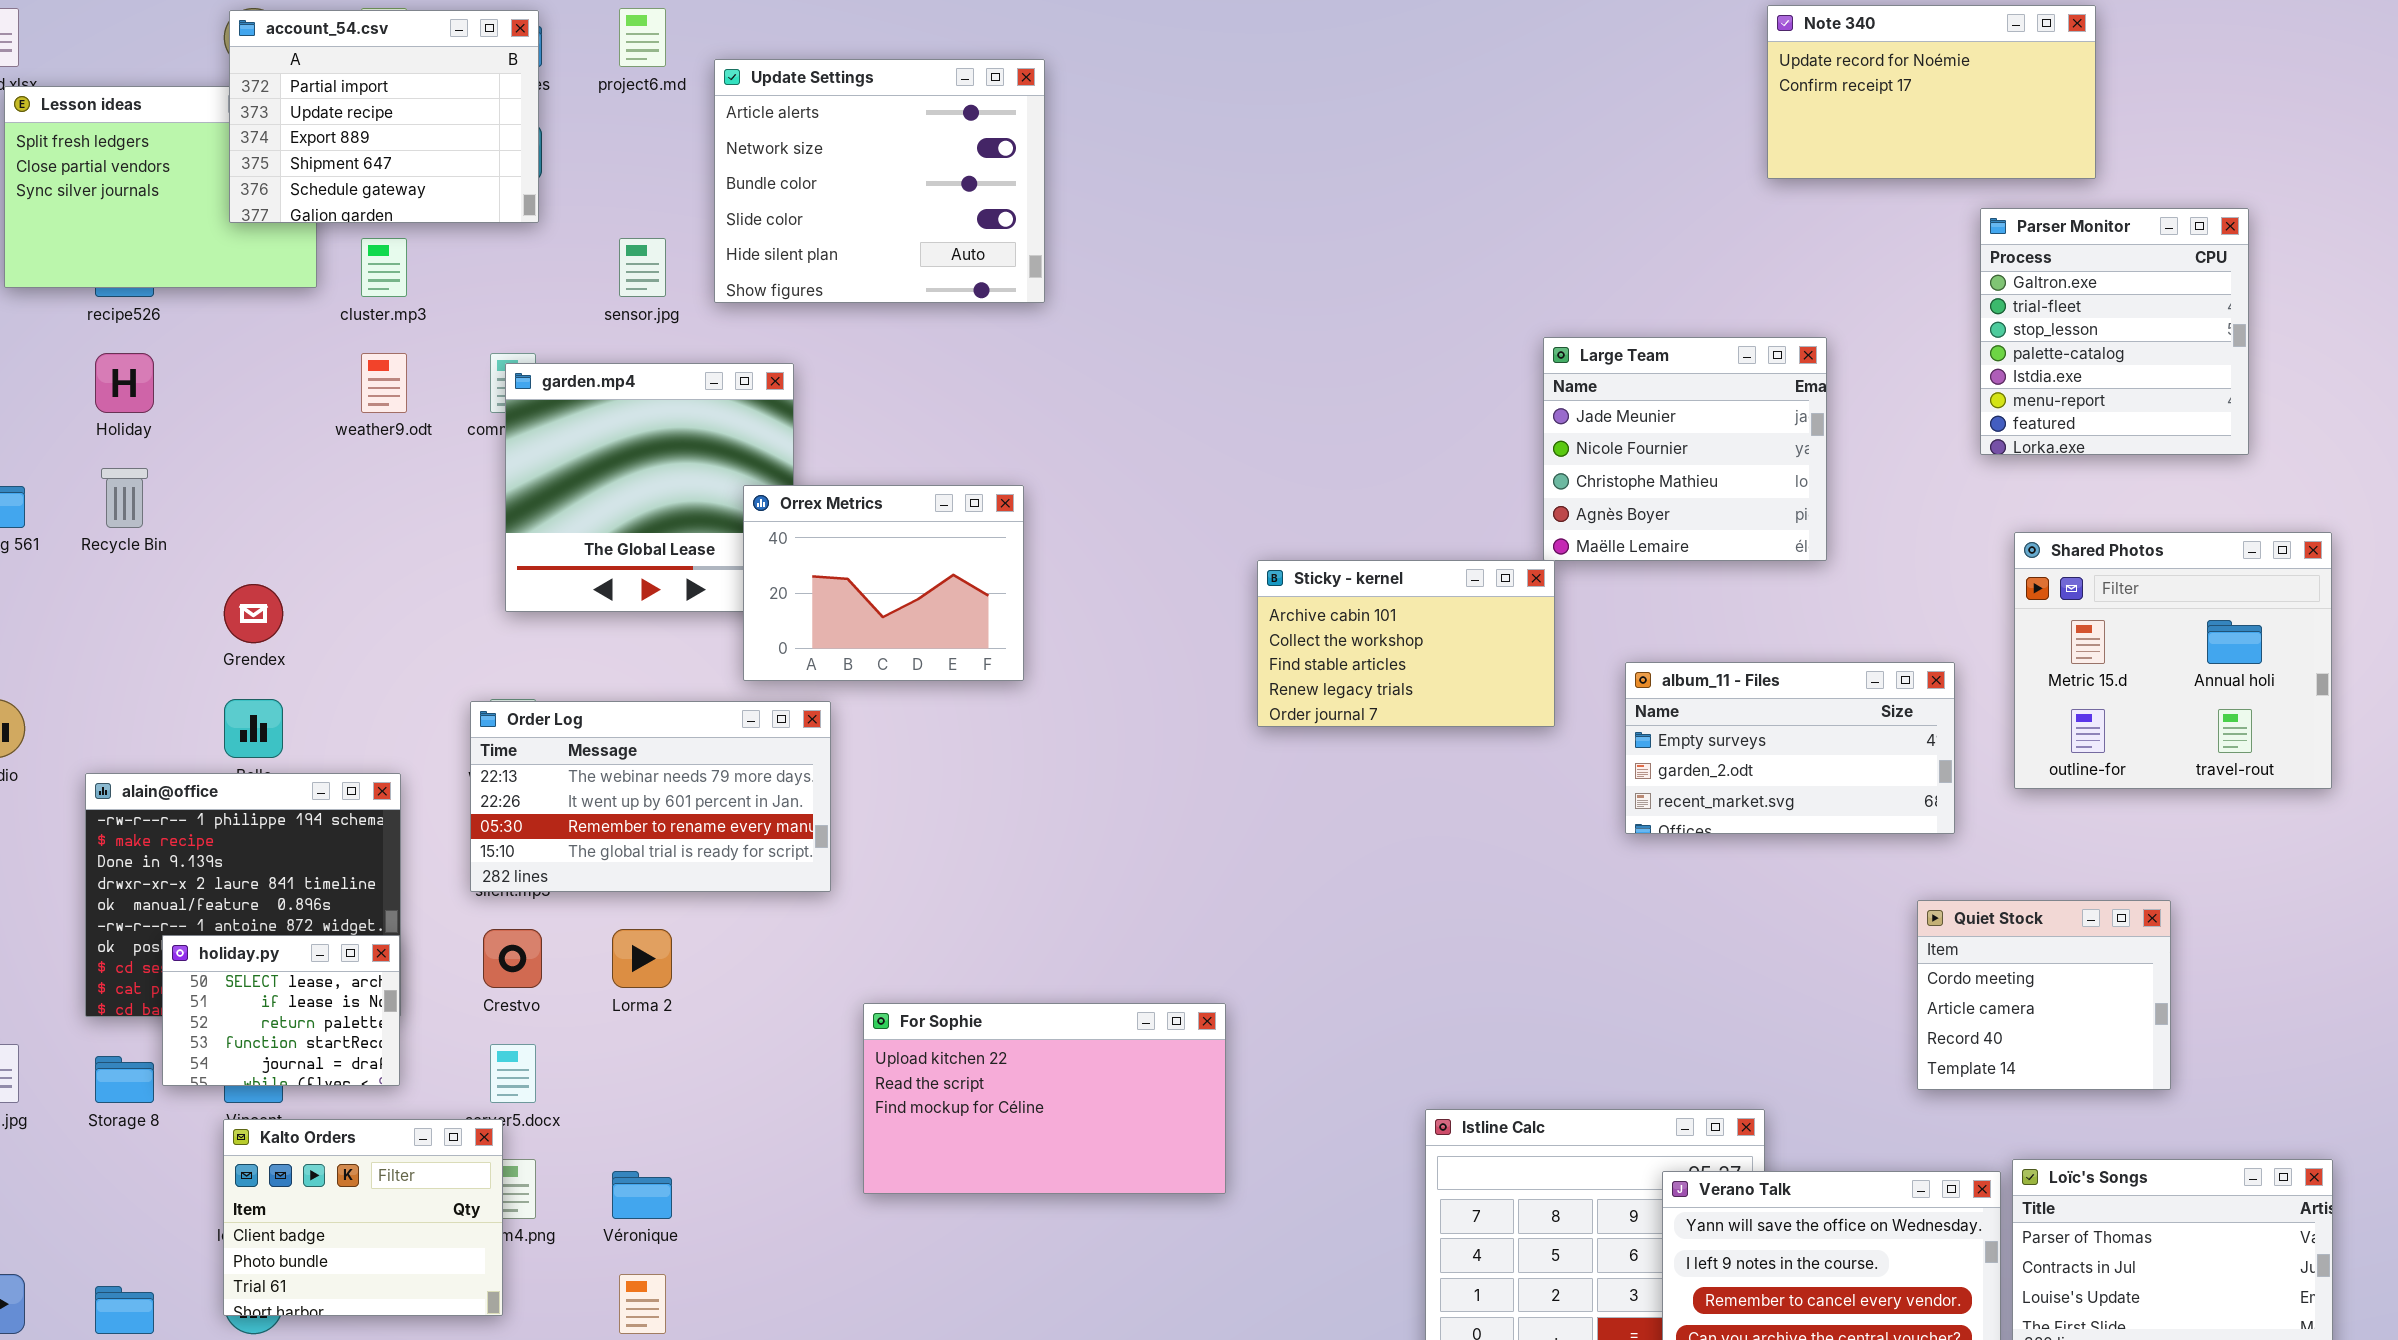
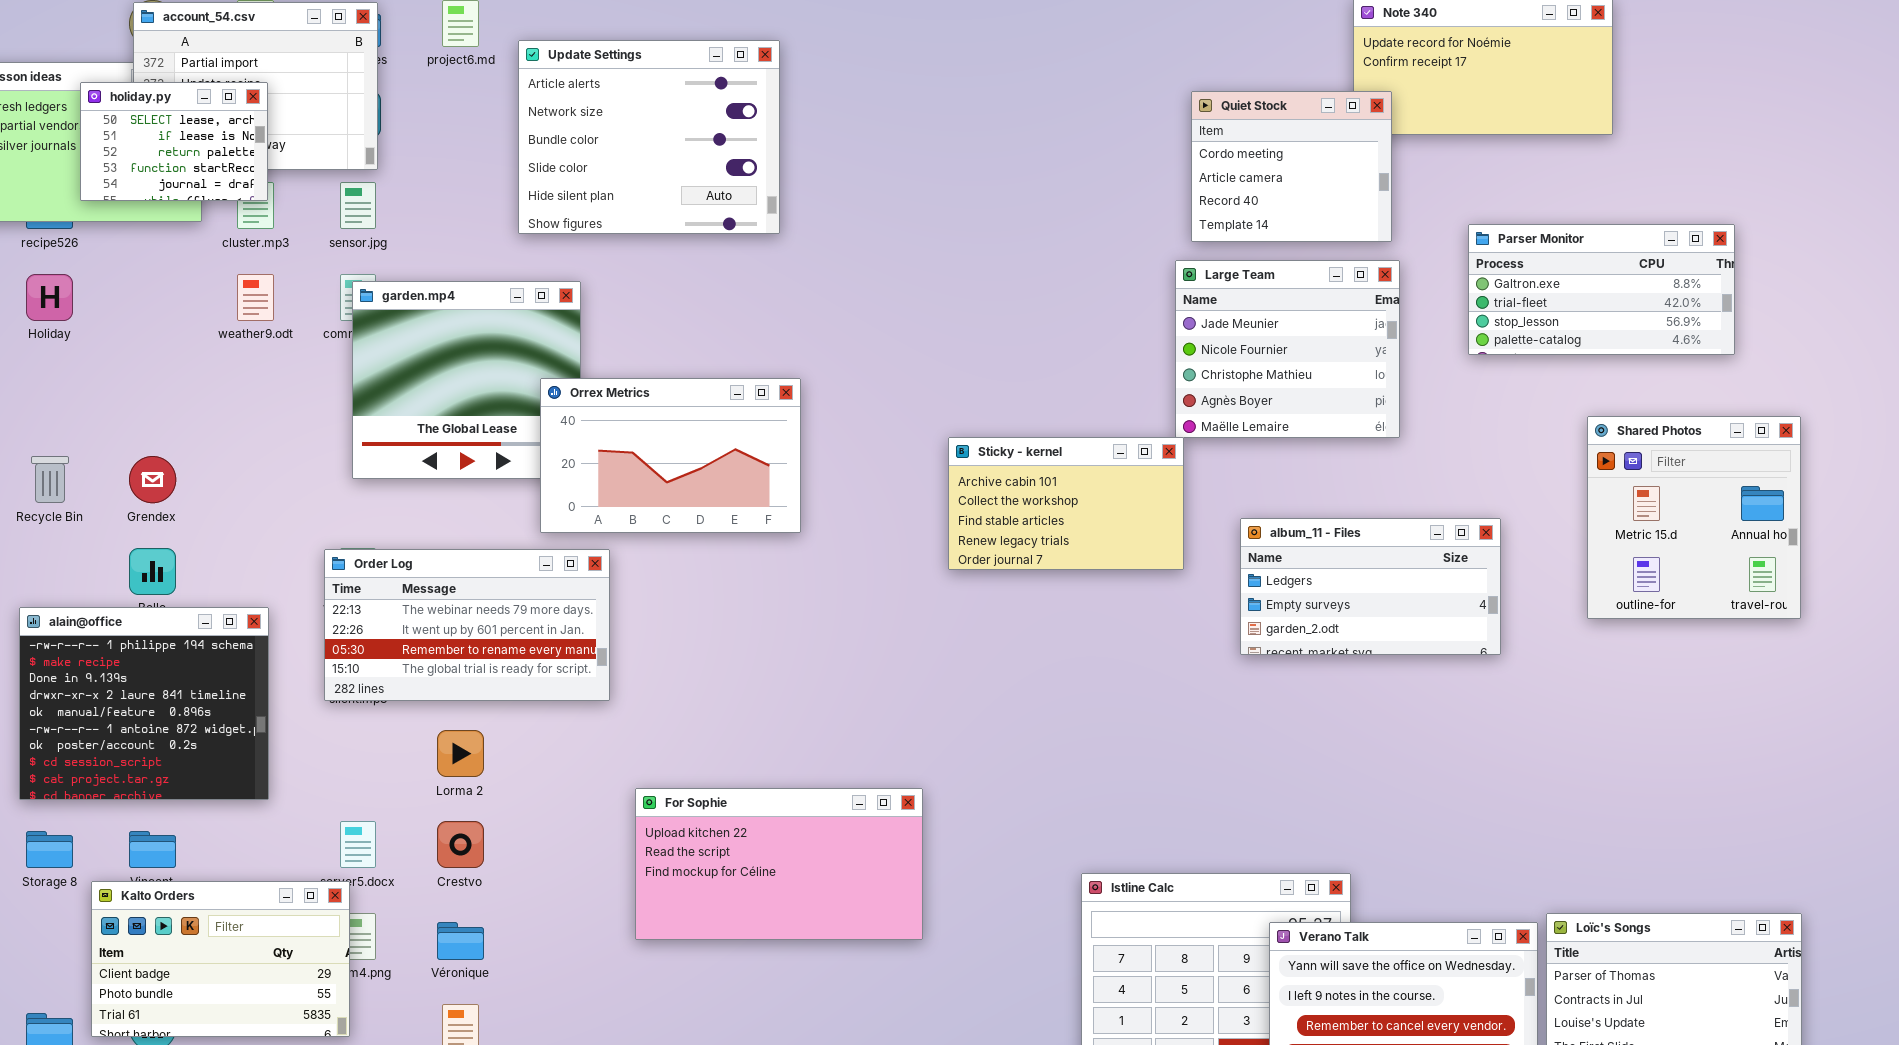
Parser Monitor: [1980,208,2249,455] -> [1468,224,1735,355], resized
sensor.jpg: [619,238,666,297] -> [340,182,376,229], moved
Recycle Bin: [101,468,148,528] -> [31,456,69,503], moved
Orrex Metrics: [743,485,1024,681] -> [540,378,801,533], resized
Shared Photos: [2014,532,2332,789] -> [1587,416,1801,619], resized
album_11 - Files: [1625,662,1955,834] -> [1240,518,1501,655], scrolled up 1 row
Quiet Stock: [1917,900,2171,1090] -> [1191,91,1392,242], moved
Crestvo: [483,929,542,988] -> [437,821,484,868], moved
holiday.py: [162,935,400,1086] -> [80,82,268,201], moved
Kalto Orders: [223,1119,503,1316] -> [91,881,350,1037], resized

